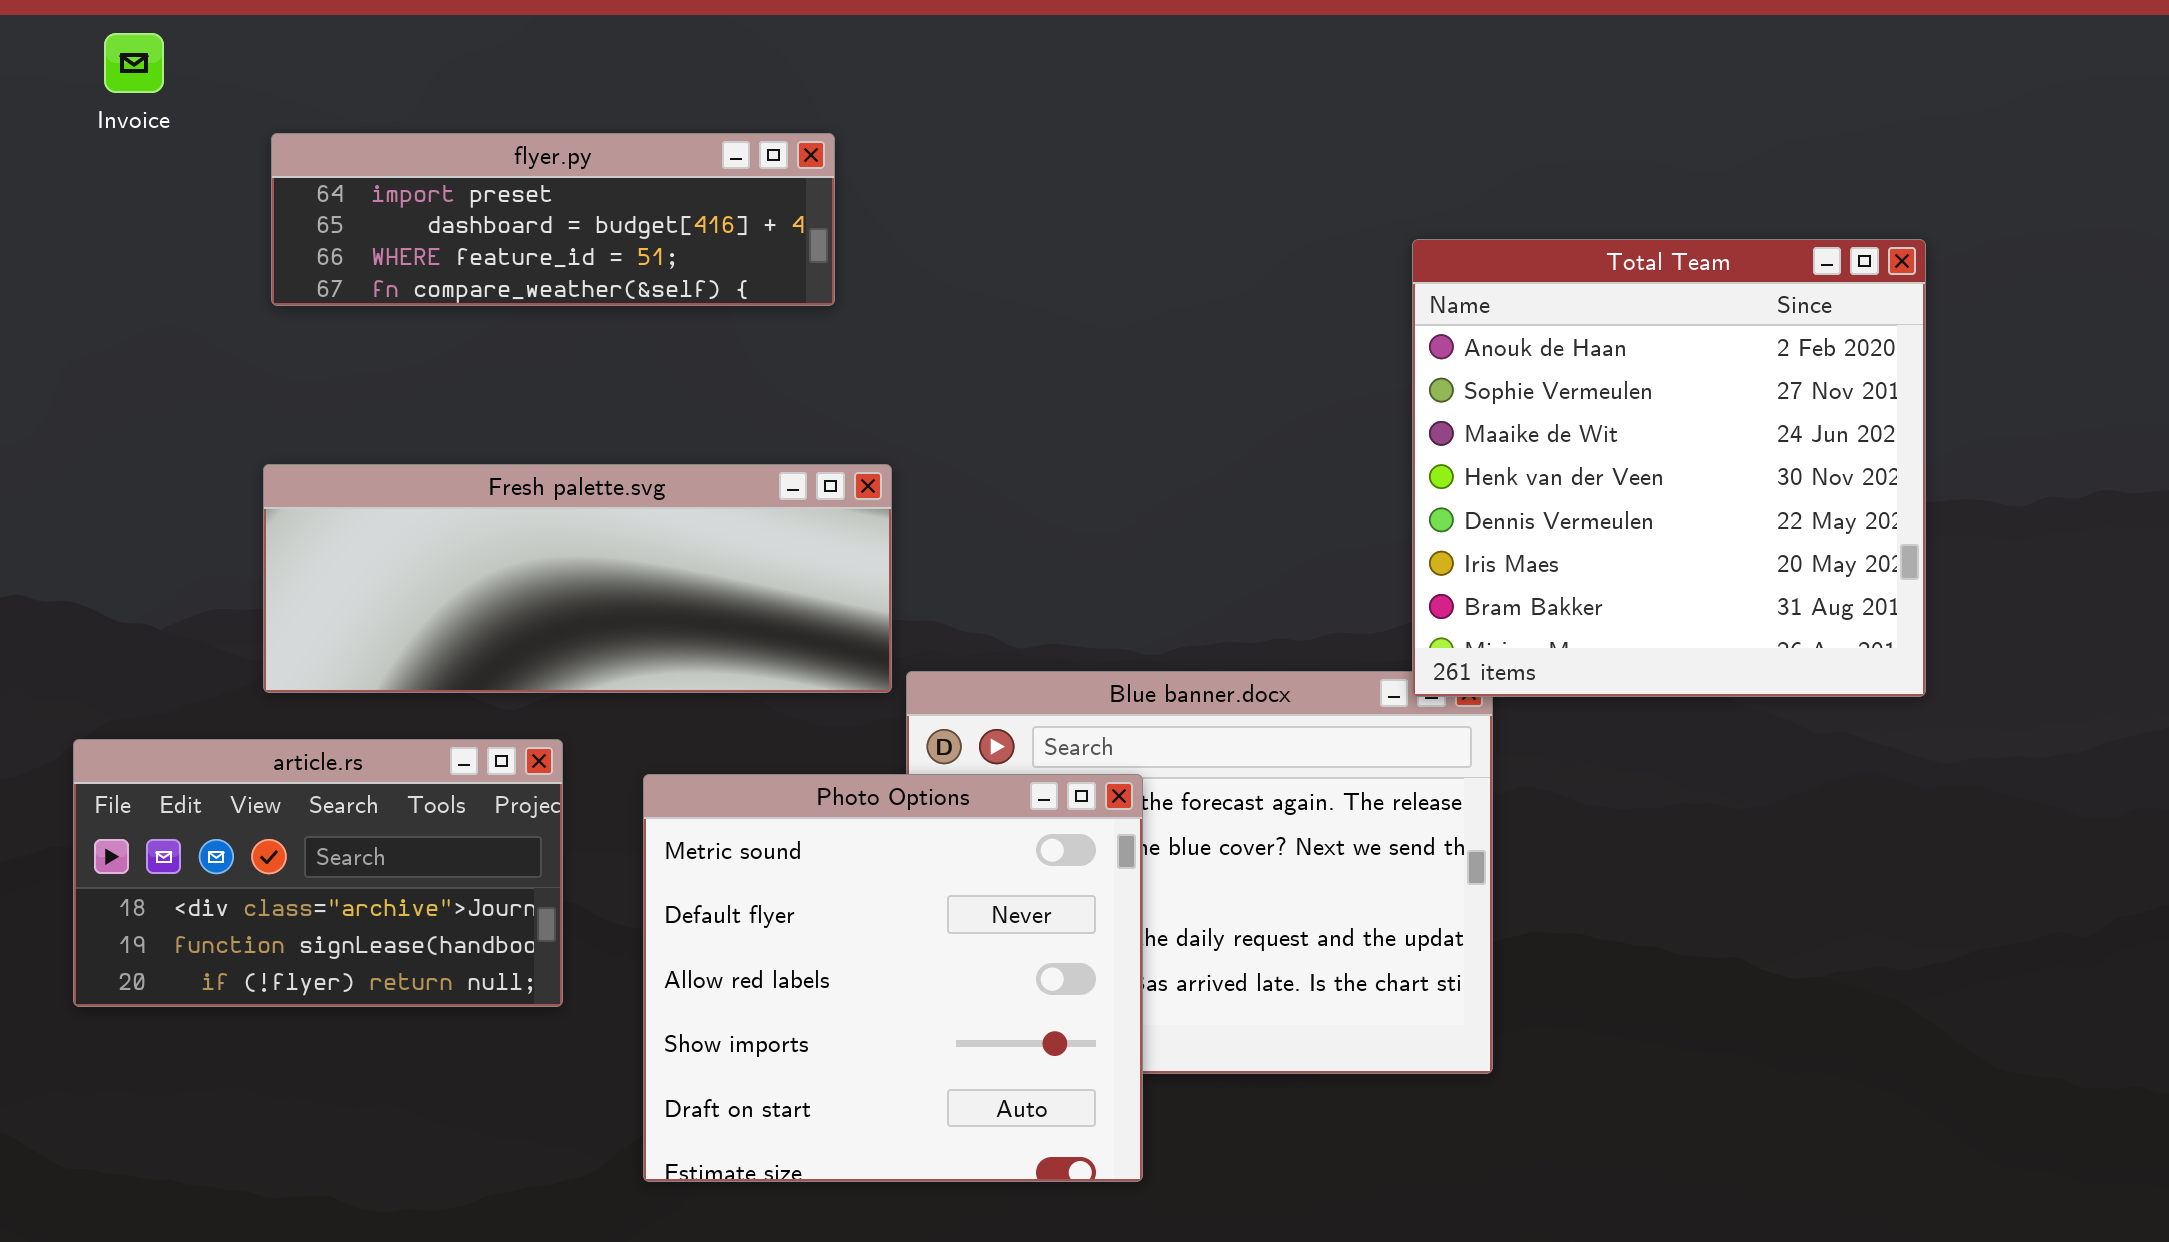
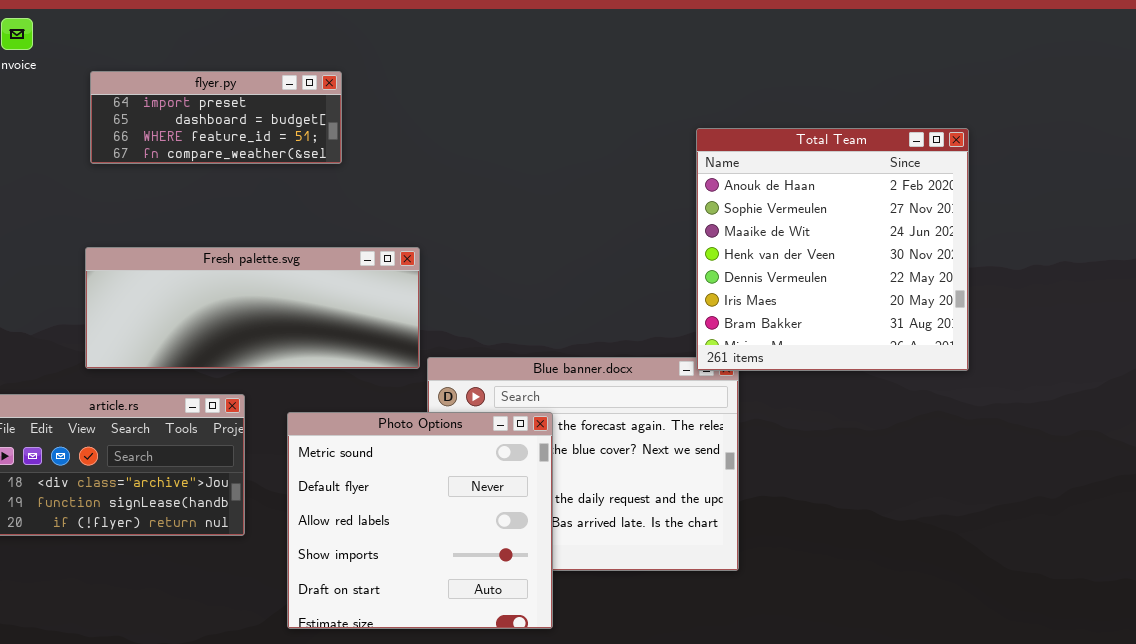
flyer.py: [271,133,835,306] -> [90,71,342,164], resized

